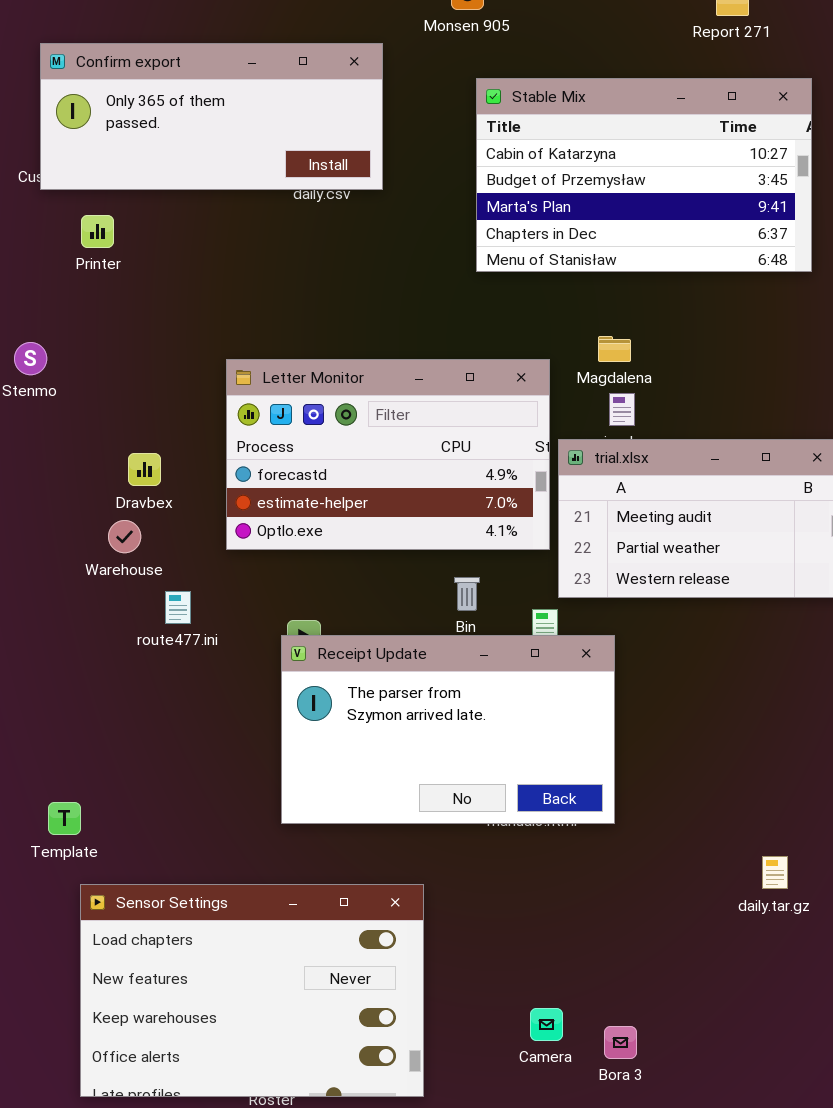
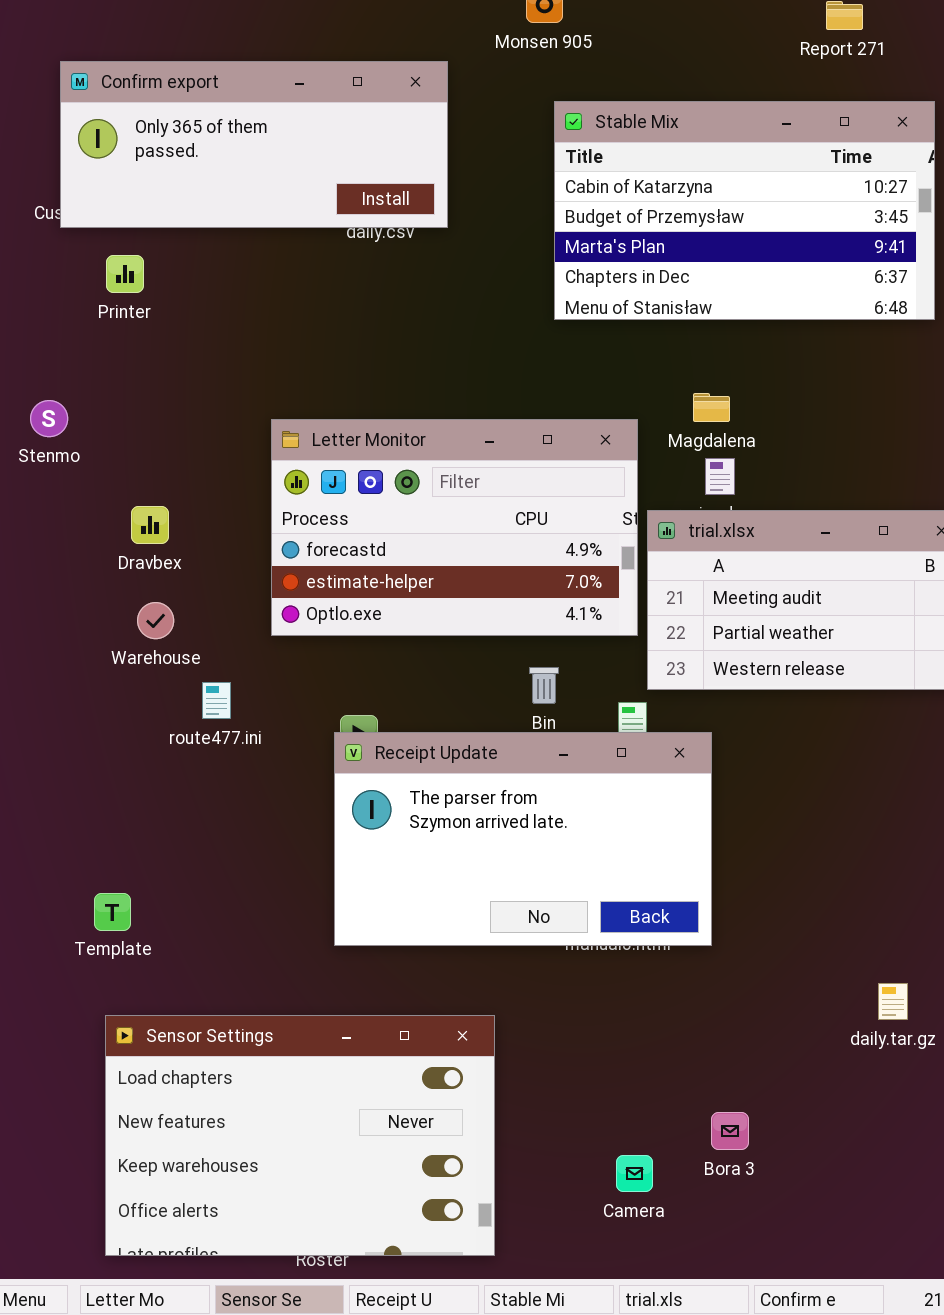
Dravbex: [128,453,161,486] -> [131,506,169,544], moved
Template: [48,802,81,835] -> [94,893,131,931], moved
Bora 3: [604,1026,637,1059] -> [711,1112,749,1150], moved

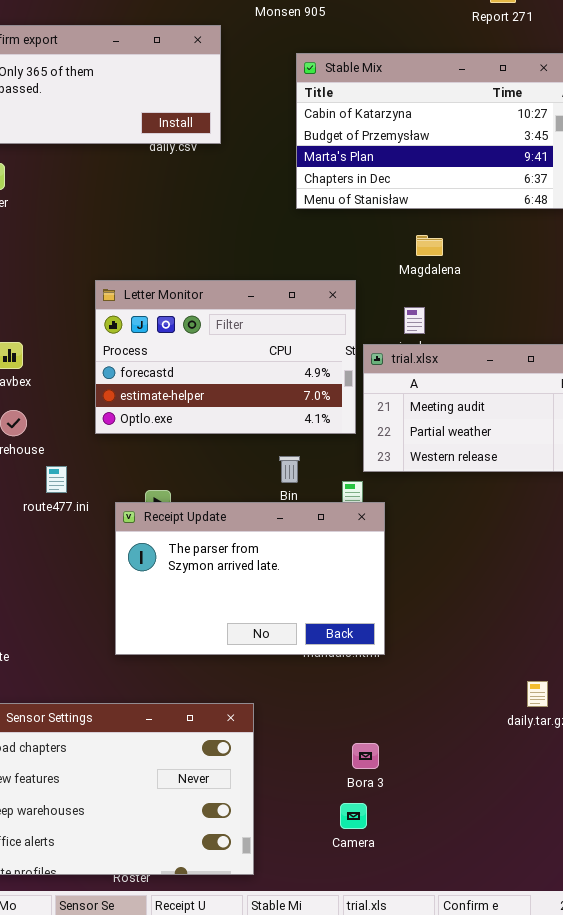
Magdalena: [693,393,730,422] -> [416,235,443,256], moved
Receipt Update: [334,732,712,946] -> [115,502,385,655], moved
Bora 3: [711,1112,749,1150] -> [352,743,379,769], moved

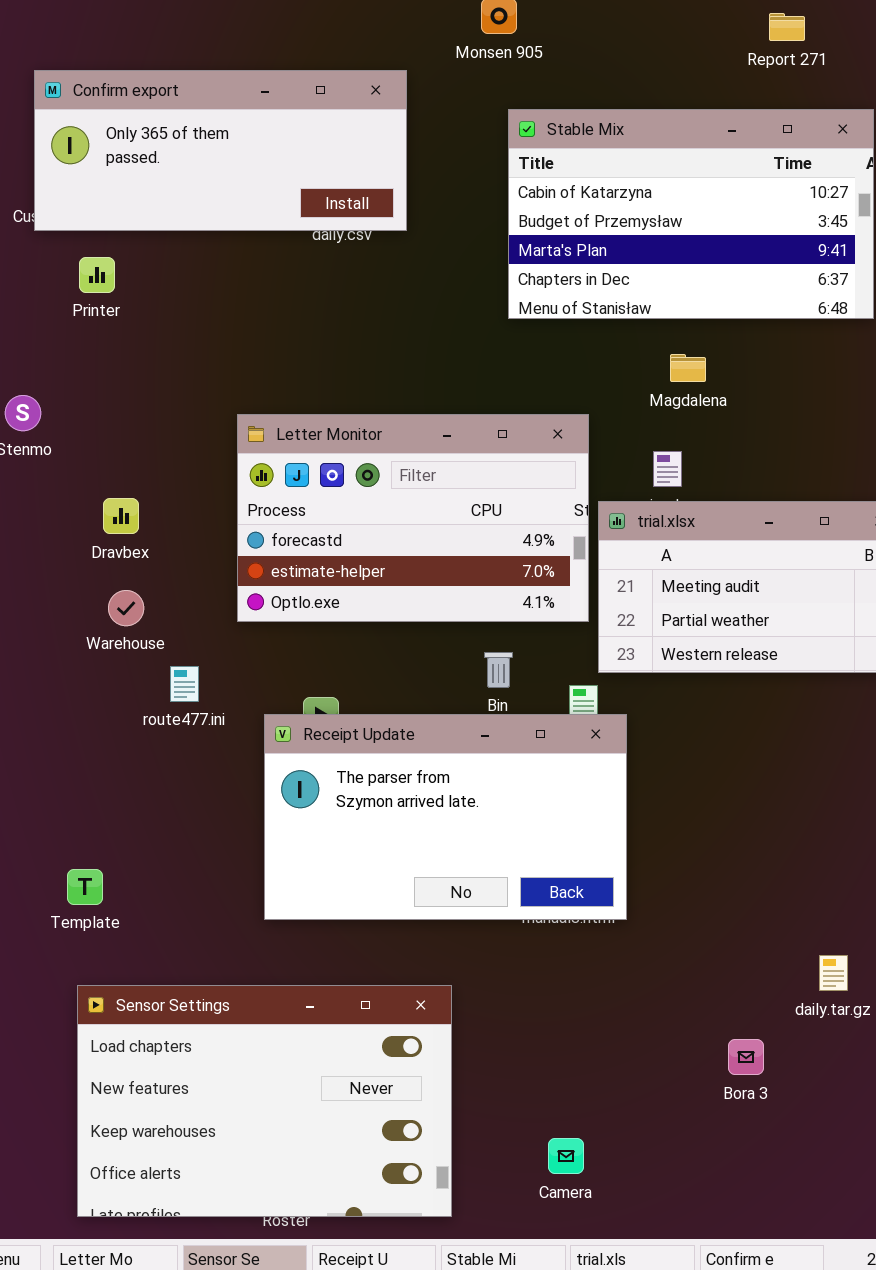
Bora 3: [352,743,379,769] -> [728,1039,764,1075], moved
Camera: [340,803,367,829] -> [548,1138,584,1174], moved

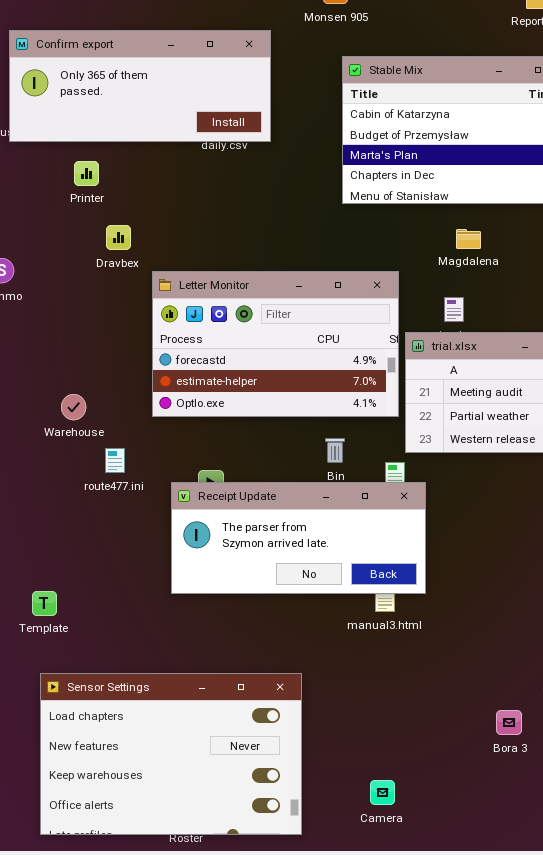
Printer: [79,257,115,293] -> [74,161,99,186], moved
Dravbex: [103,498,139,534] -> [106,225,131,250], moved
Receipt Update: [264,714,627,920] -> [171,482,426,594], resized

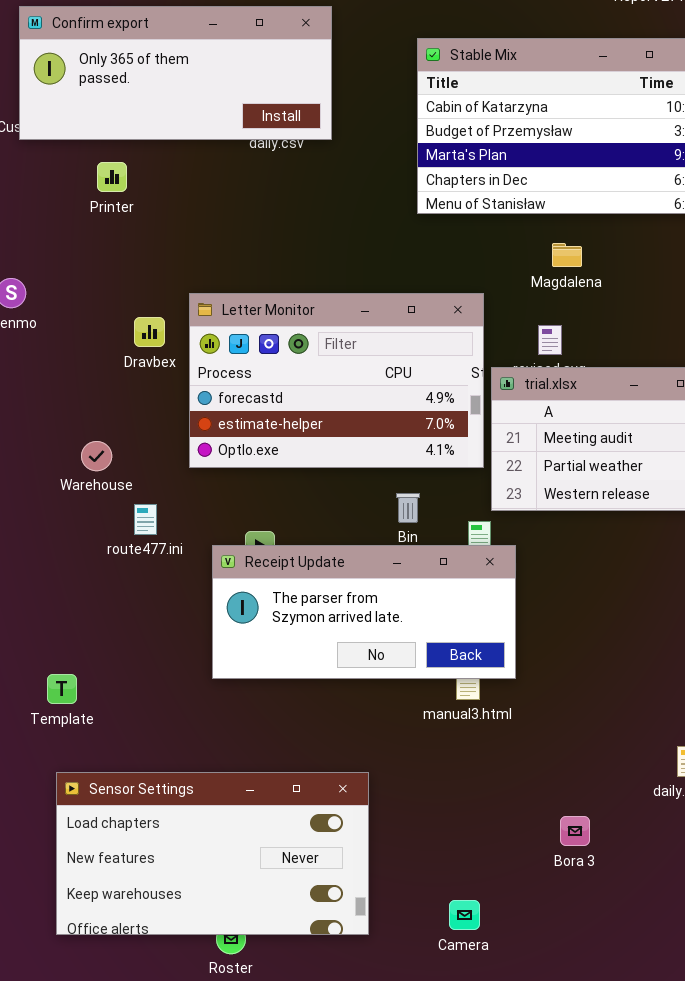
Dravbex: [106,225,131,250] -> [134,317,165,347], moved
Sensor Settings: [40,673,302,835] -> [56,772,369,935], resized
Bora 3: [496,710,522,735] -> [560,816,590,846], moved

